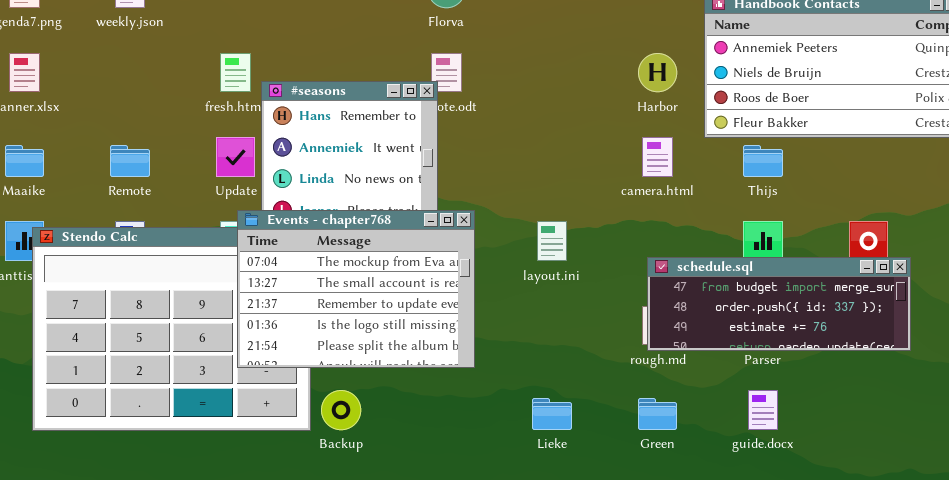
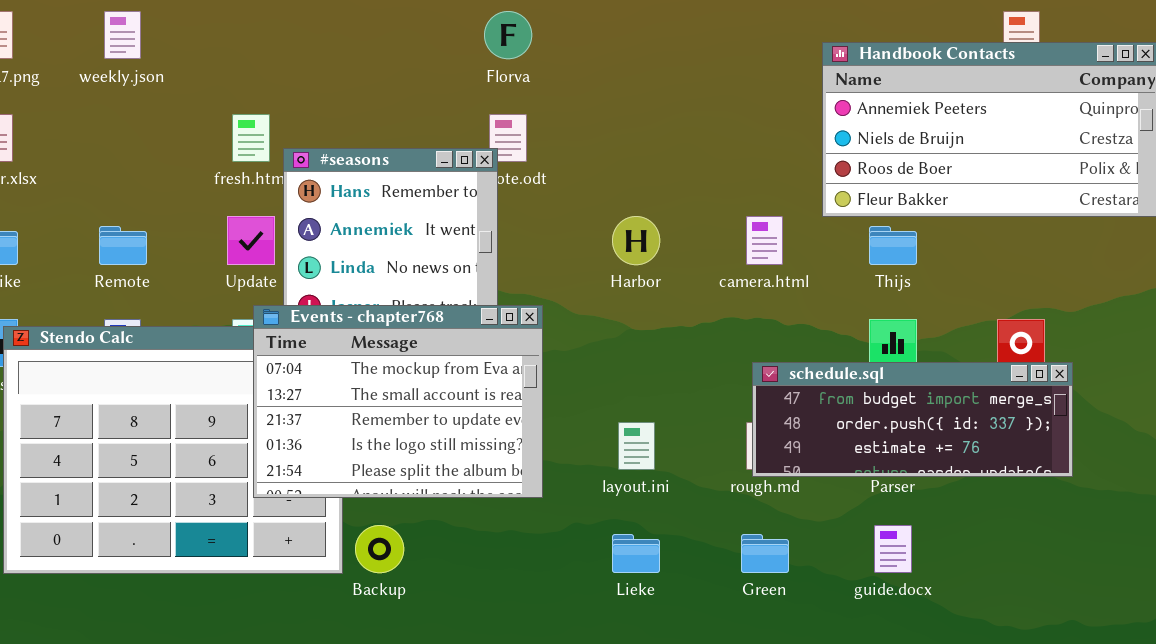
Harbor: [638,53,677,92] -> [612,216,660,265], moved
layout.ini: [537,221,567,261] -> [618,422,655,470], moved

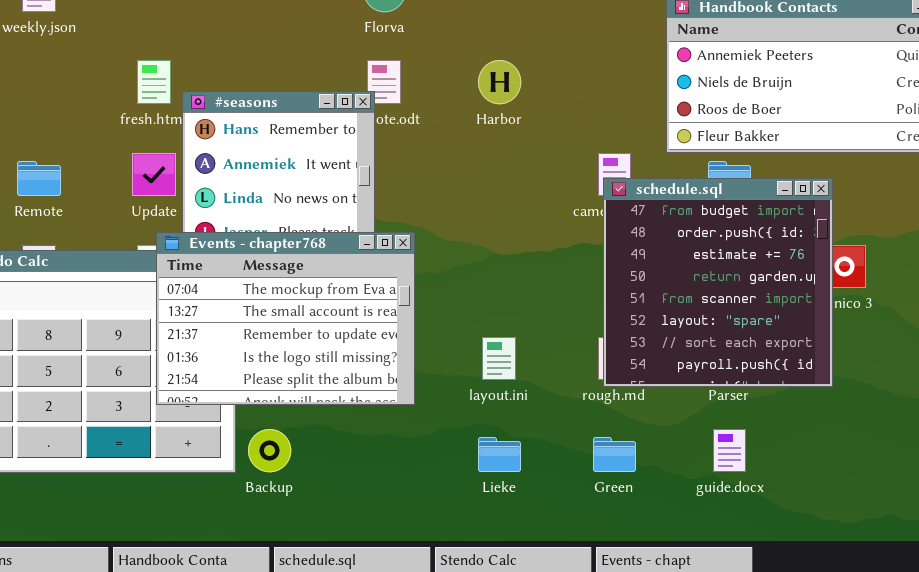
Harbor: [612,216,660,265] -> [478,60,521,104], moved
schedule.sql: [752,362,1073,477] -> [603,178,833,387], resized

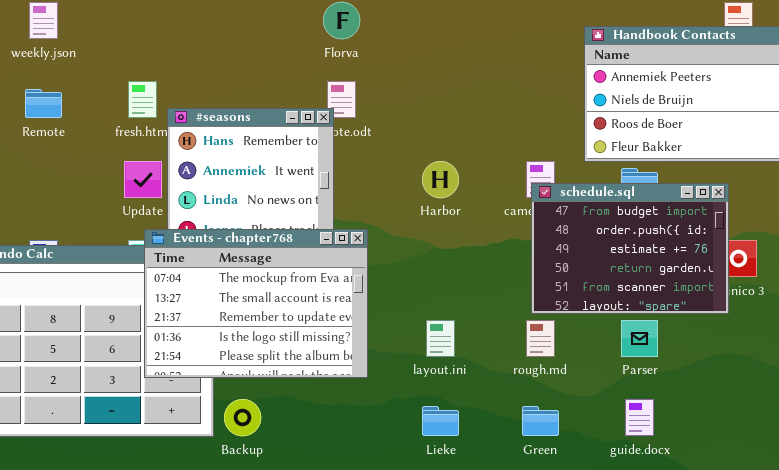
Harbor: [478,60,521,104] -> [422,161,459,198], moved
Remote: [17,161,61,196] -> [25,89,62,118], moved
schedule.sql: [603,178,833,387] -> [531,183,729,314], resized

